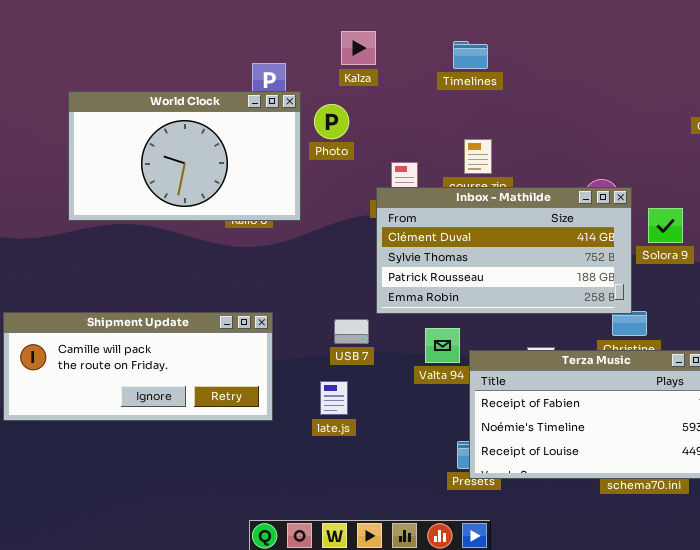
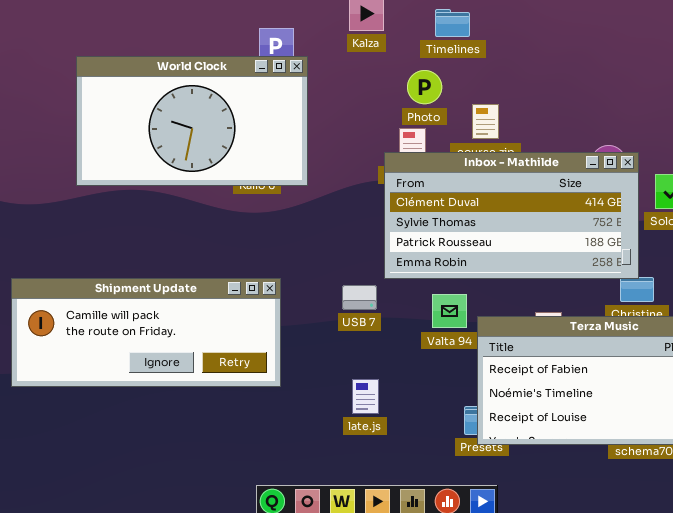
Timelines: [453,41,488,69] -> [435,9,470,37], moved
Photo: [314,104,349,139] -> [407,70,442,104], moved
late.js: [320,381,348,415] -> [352,379,379,414], moved

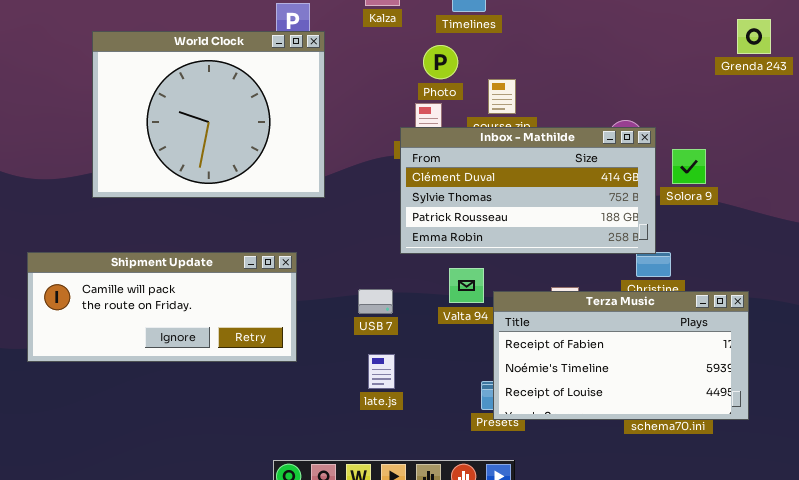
World Clock: [76,56,308,186] -> [92,31,325,198], resized
USB 7: [342,285,377,310] -> [358,289,393,314], moved

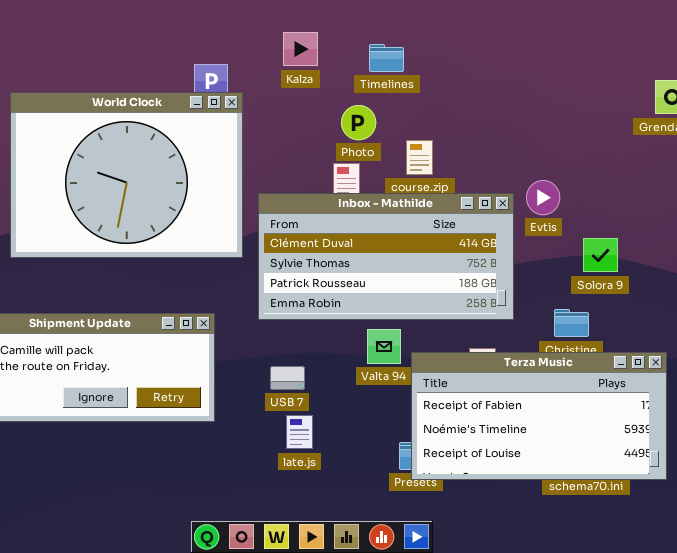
Inbox - Mathilde: [400,127,656,254] -> [258,193,514,320], moved
Solora 9: [672,149,706,184] -> [583,238,618,272], moved
USB 7: [358,289,393,314] -> [270,366,305,390], moved

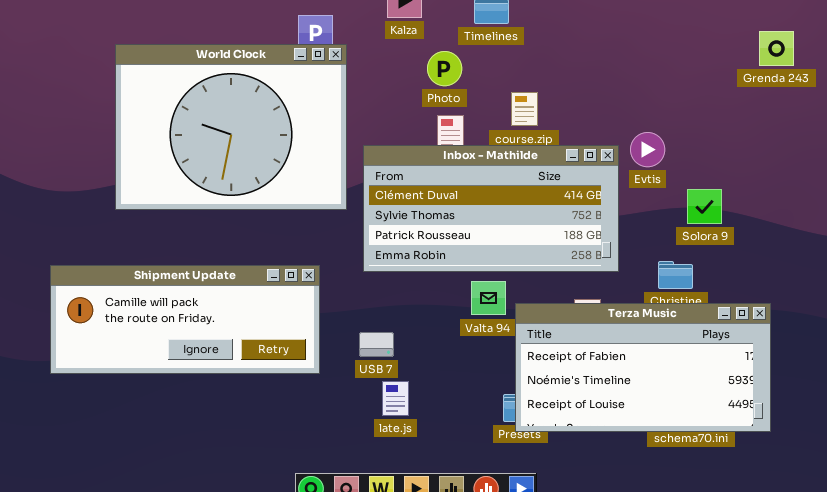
Photo: [341,105,376,140] -> [427,51,462,86], moved
USB 7: [270,366,305,390] -> [359,332,394,357], moved
late.js: [286,415,313,449] -> [382,381,409,416], moved

